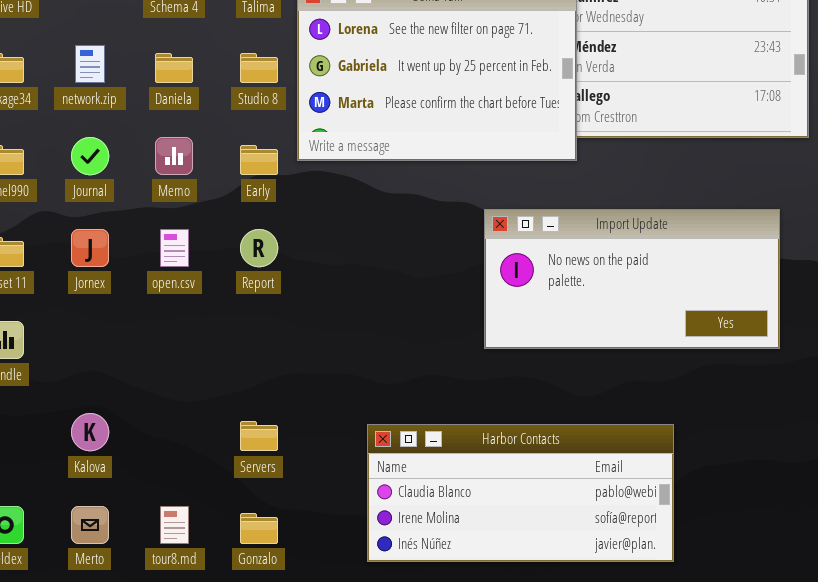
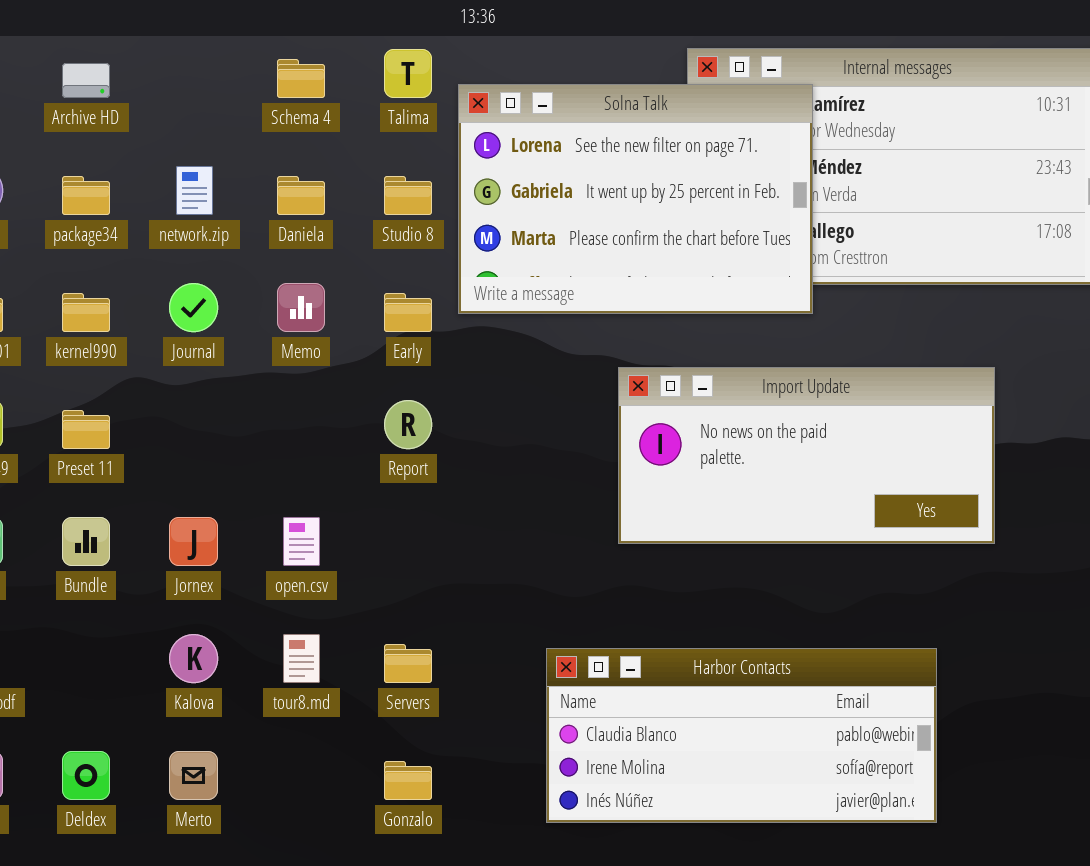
Import Update: [484,209,780,349] -> [618,367,995,544], moved
Jornex: [71,229,109,267] -> [169,517,218,566], moved
open.csv: [160,229,189,267] -> [283,517,320,566], moved
tour8.md: [160,506,189,544] -> [283,634,320,683], moved

